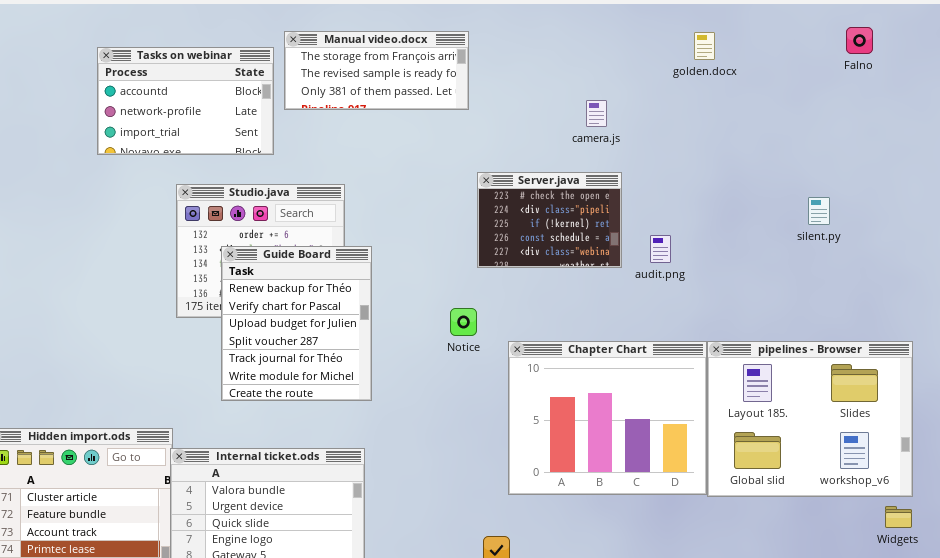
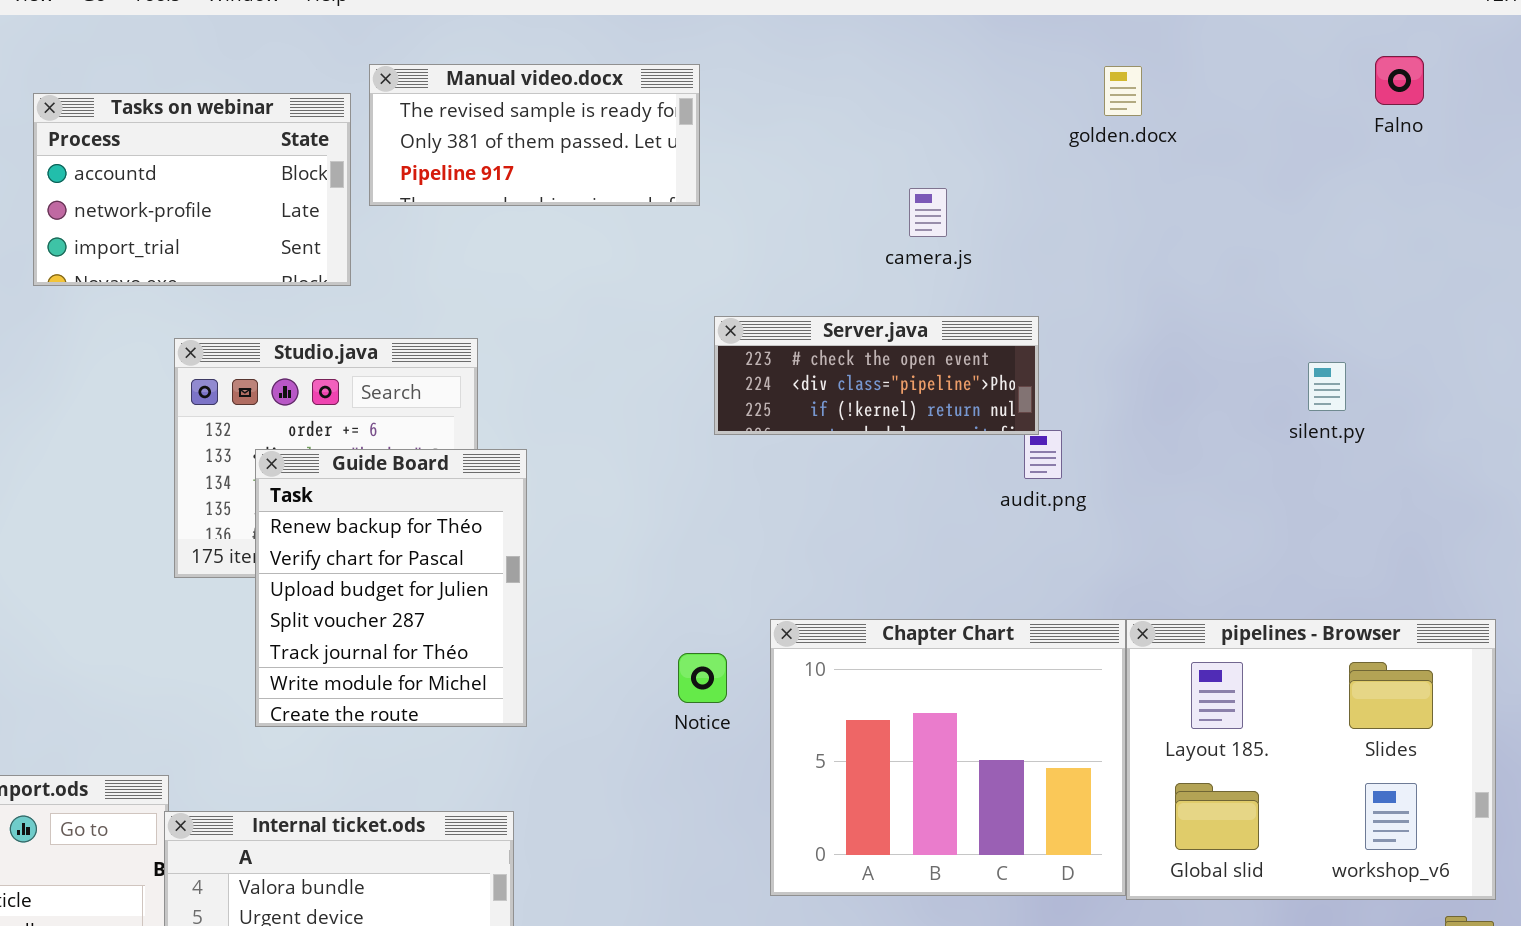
Manual video.docx: [284,31,469,110] -> [369,64,700,206], scrolled down 1 row
Server.java: [477,172,622,268] -> [714,316,1039,435], resized
Notice: [450,308,477,336] -> [678,653,727,703], moved

